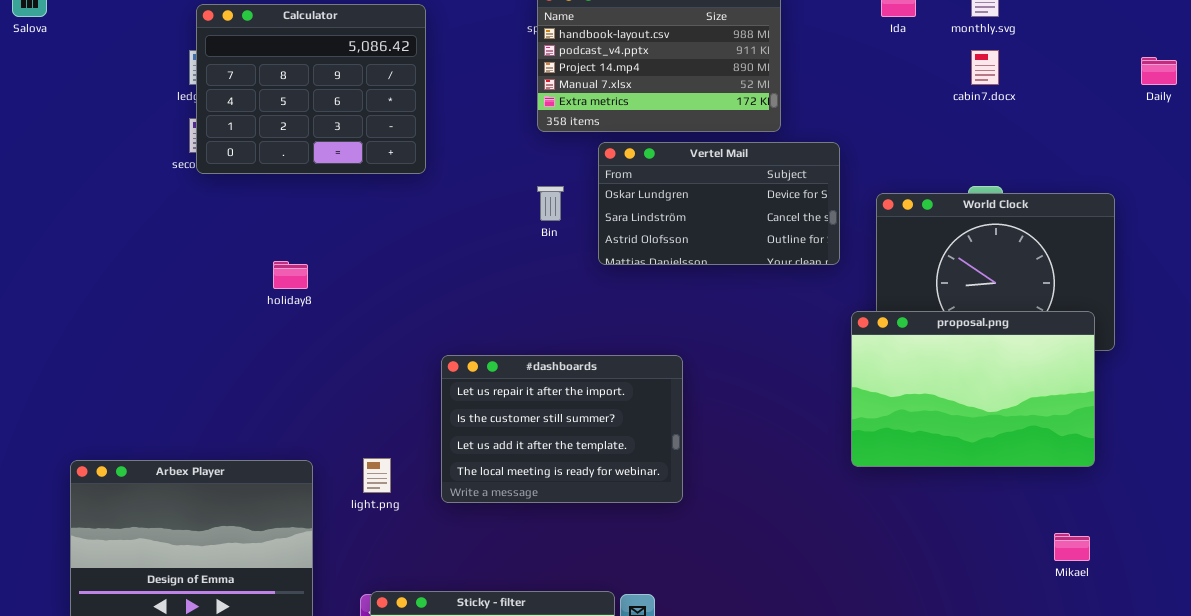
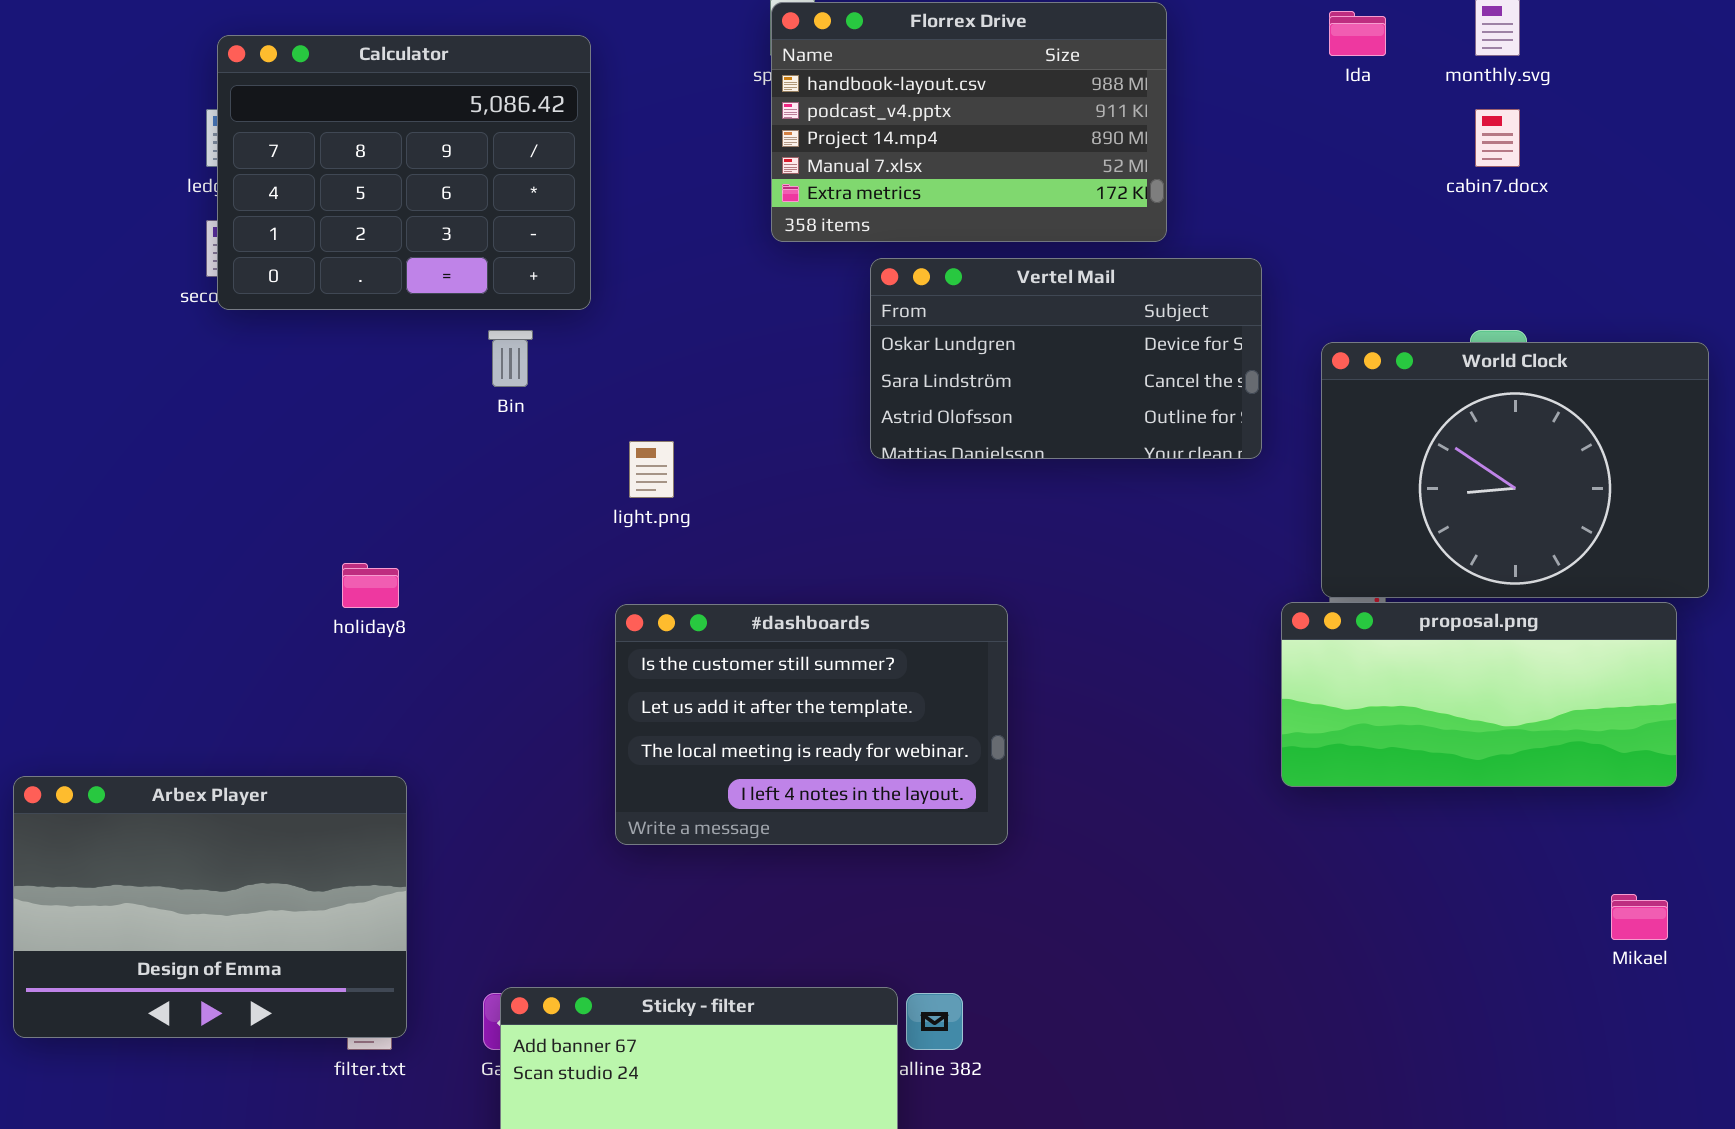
Bin: [537,186,564,221] -> [488,330,533,387], moved
holiday8: [273,261,308,289] -> [342,563,399,608], moved
proposal.png: [851,311,1095,467] -> [1281,602,1677,787], resized
#dashboards: [441,355,683,503] -> [615,604,1008,845], scrolled down 1 row
light.png: [363,458,391,493] -> [629,441,674,498], moved

